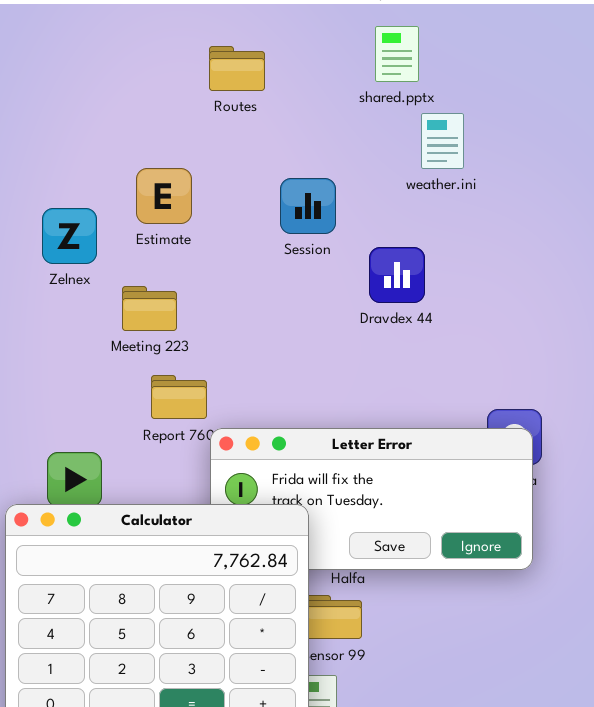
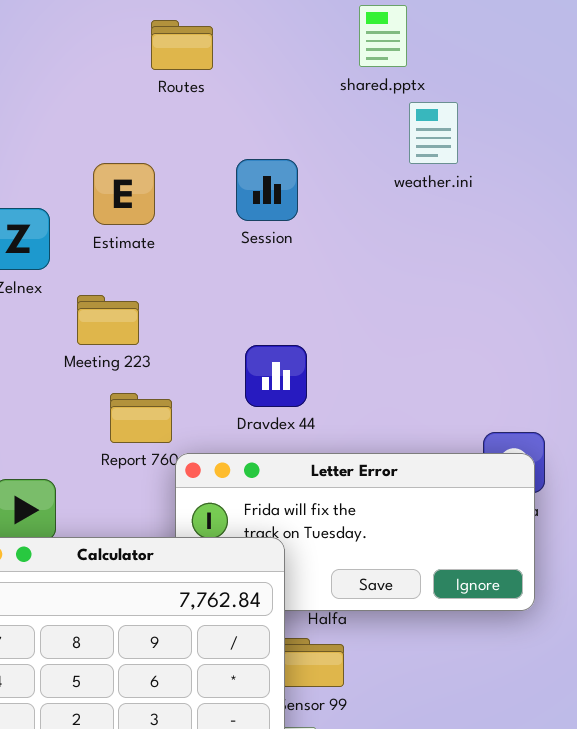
Routes: [209,46,265,91] -> [151,20,213,70], moved
Session: [280,178,336,234] -> [236,159,298,221], moved
Dravdex 44: [369,247,425,303] -> [245,345,307,407], moved

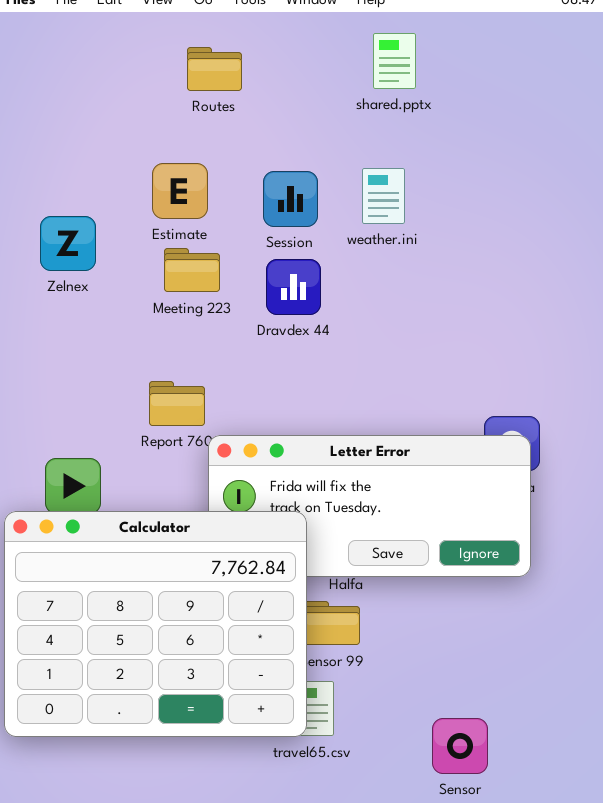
weather.ini: [409,102,458,164] -> [362,168,405,224], moved
Estimate: [93,163,155,225] -> [152,163,208,219], moved
Meeting 223: [77,295,139,345] -> [164,248,220,292], moved
Dravdex 44: [245,345,307,407] -> [266,259,321,315], moved

